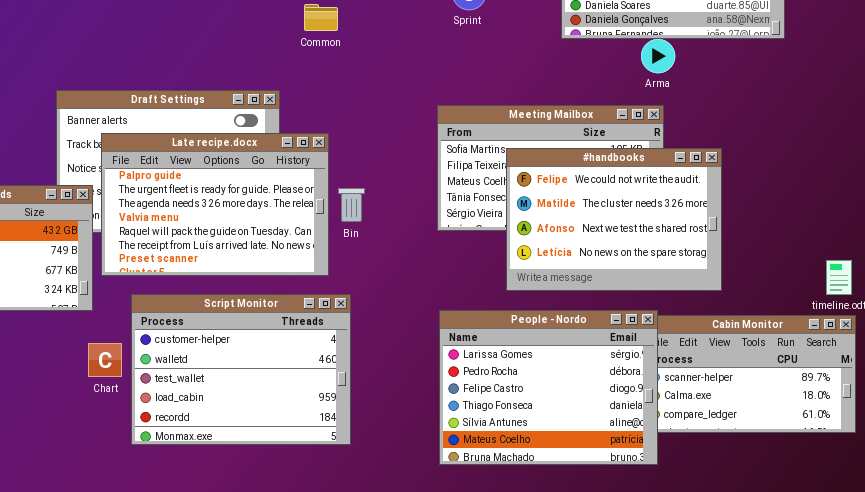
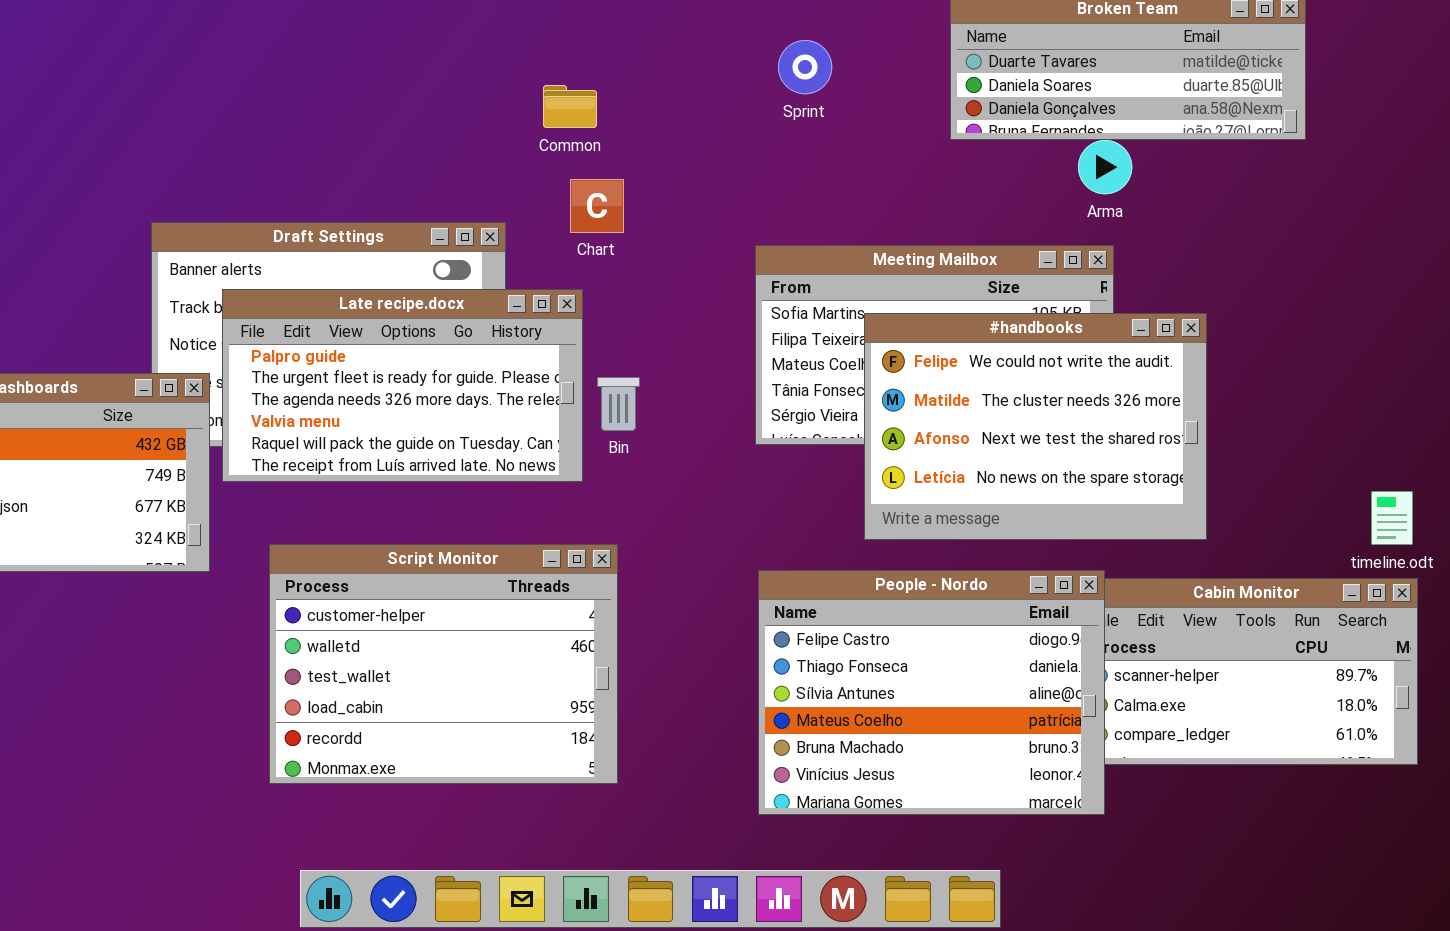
Late recipe.docx: [101,133,329,276] -> [222,289,583,482], resized
People - Nordo: [439,310,658,465] -> [758,570,1105,815], scrolled down 2 rows
Chart: [88,343,122,377] -> [570,179,624,233], moved

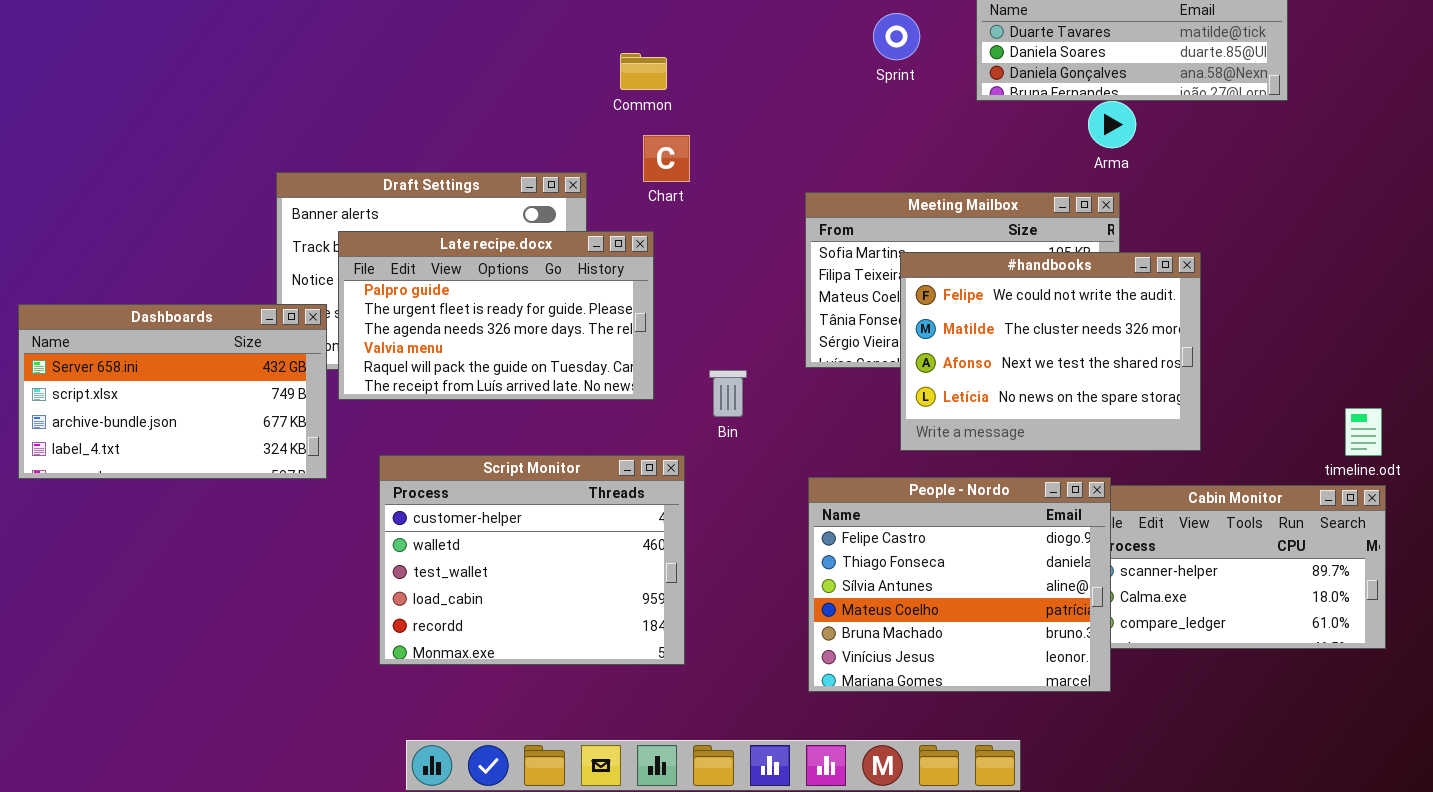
Sprint: [778,40,832,94] -> [873,13,920,60], moved
Bin: [597,377,640,431] -> [709,370,747,417], moved

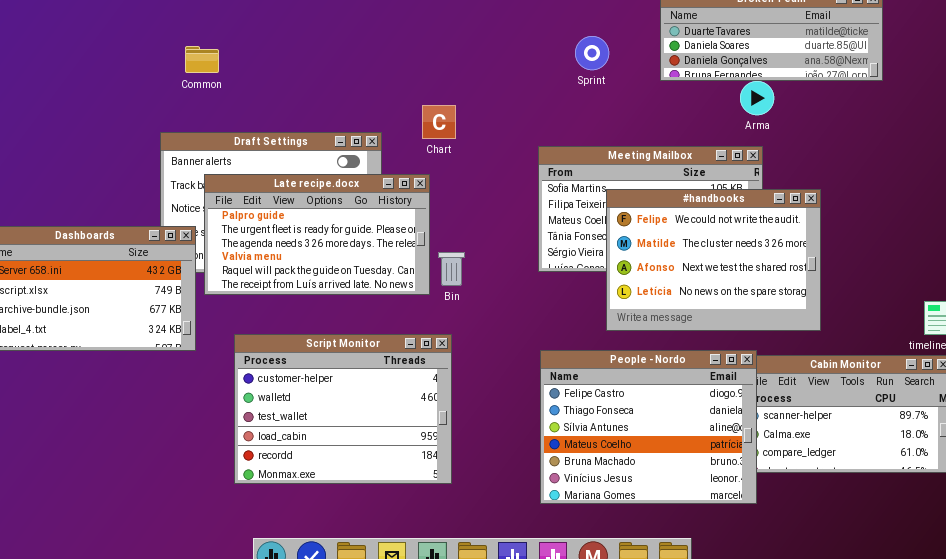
Sprint: [873,13,920,60] -> [575,36,609,70], moved
Common: [620,53,667,90] -> [185,46,219,73], moved
Bin: [709,370,747,417] -> [438,252,465,286], moved

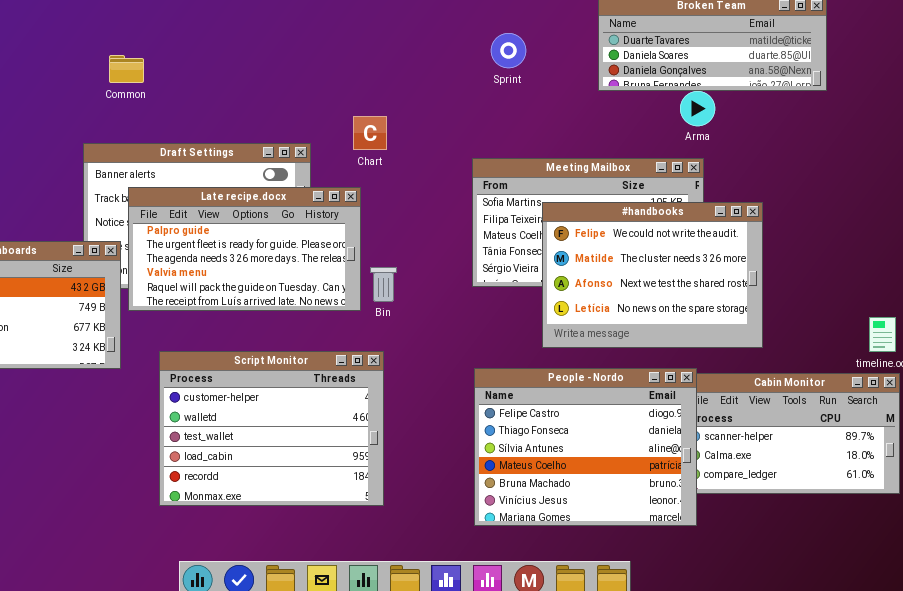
Sprint: [575,36,609,70] -> [491,33,526,68], moved

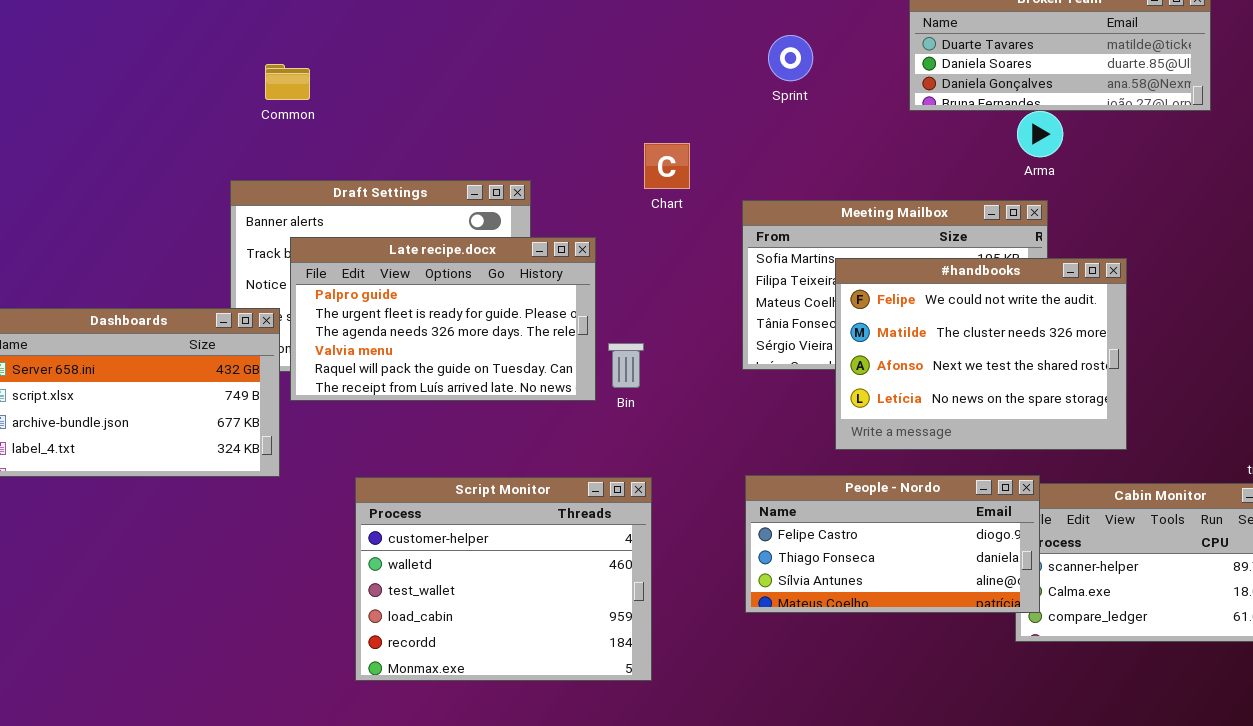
Chart: [353,116,387,150] -> [644,143,690,189], moved
Script Monitor: [159,351,384,506] -> [355,477,652,681], moved
People - Nordo: [474,368,697,526] -> [745,475,1040,613], resized

